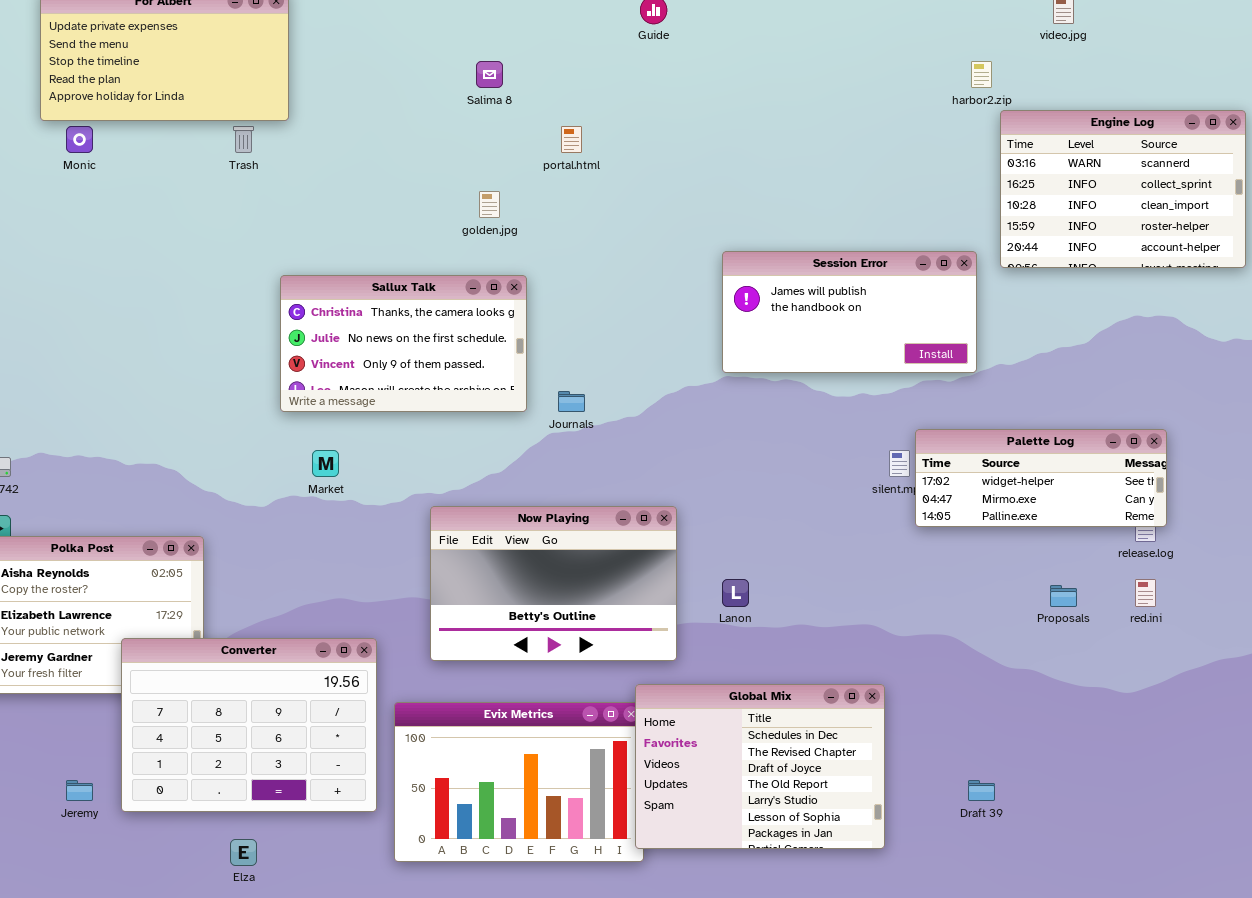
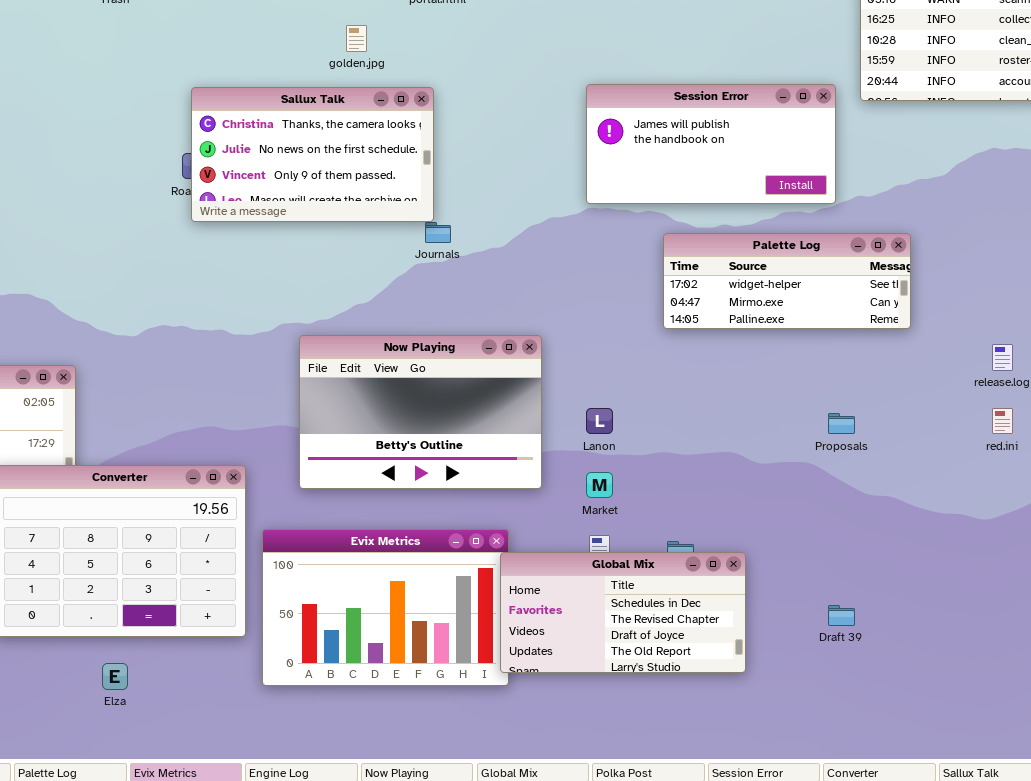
Sallux Talk: [280,275,527,412] -> [191,87,434,222], moved
Palette Log: [915,429,1167,527] -> [663,233,911,329], moved
Market: [312,450,339,477] -> [586,472,613,498], moved
Proposals: [1050,585,1077,607] -> [828,413,855,434], moved
Global Mix: [635,684,885,849] -> [500,552,746,673], resized

